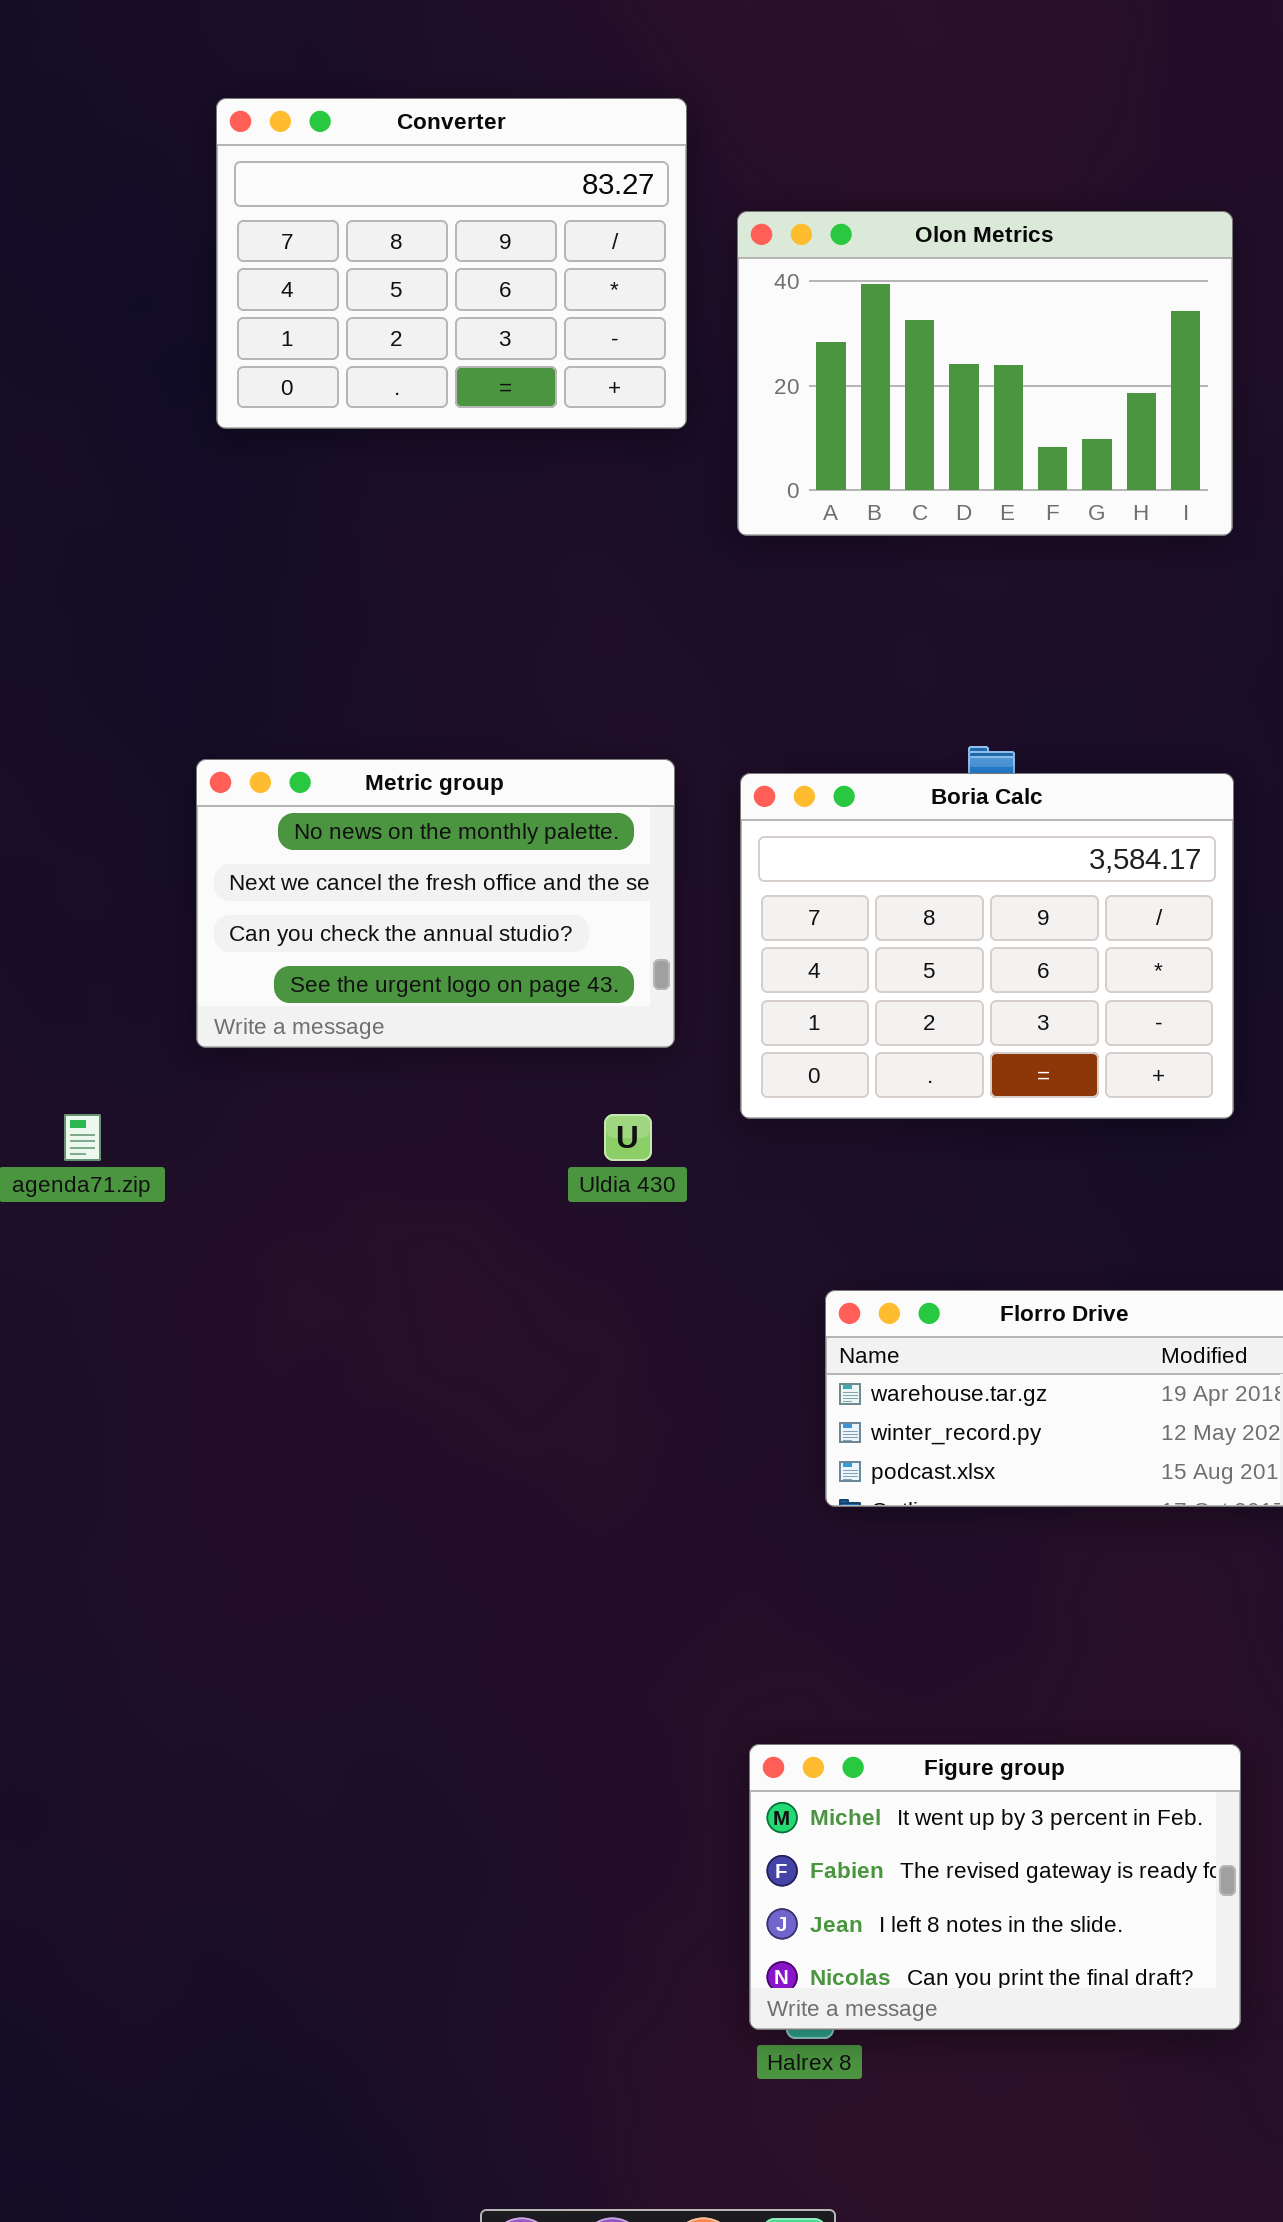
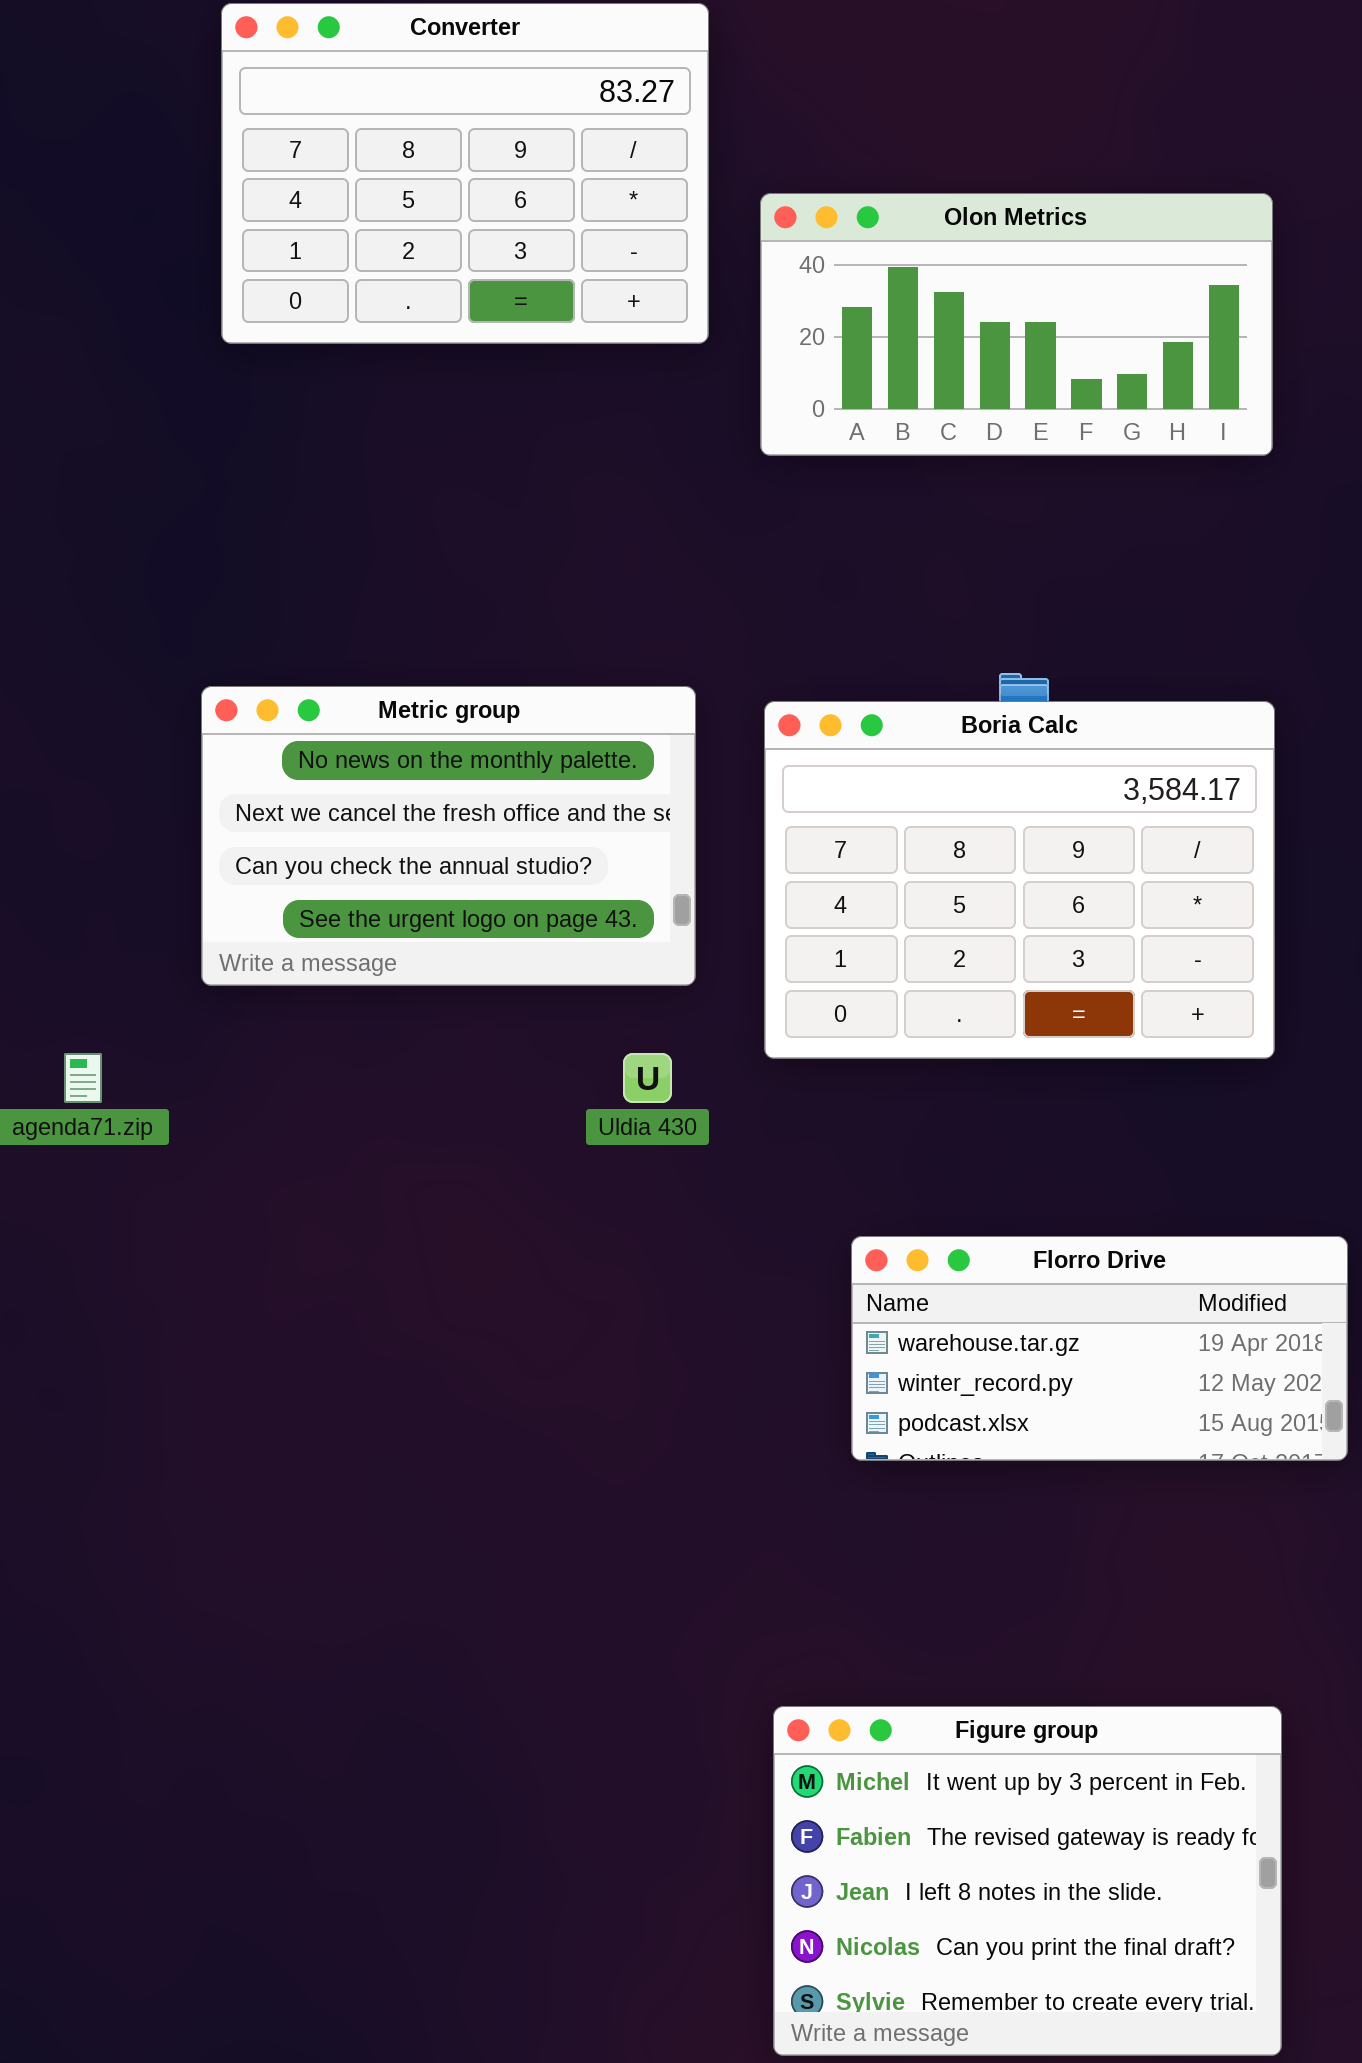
Olon Metrics: [737,211,1233,536] -> [760,193,1273,456], resized
Figure group: [749,1744,1241,2030] -> [773,1706,1282,2056], resized

